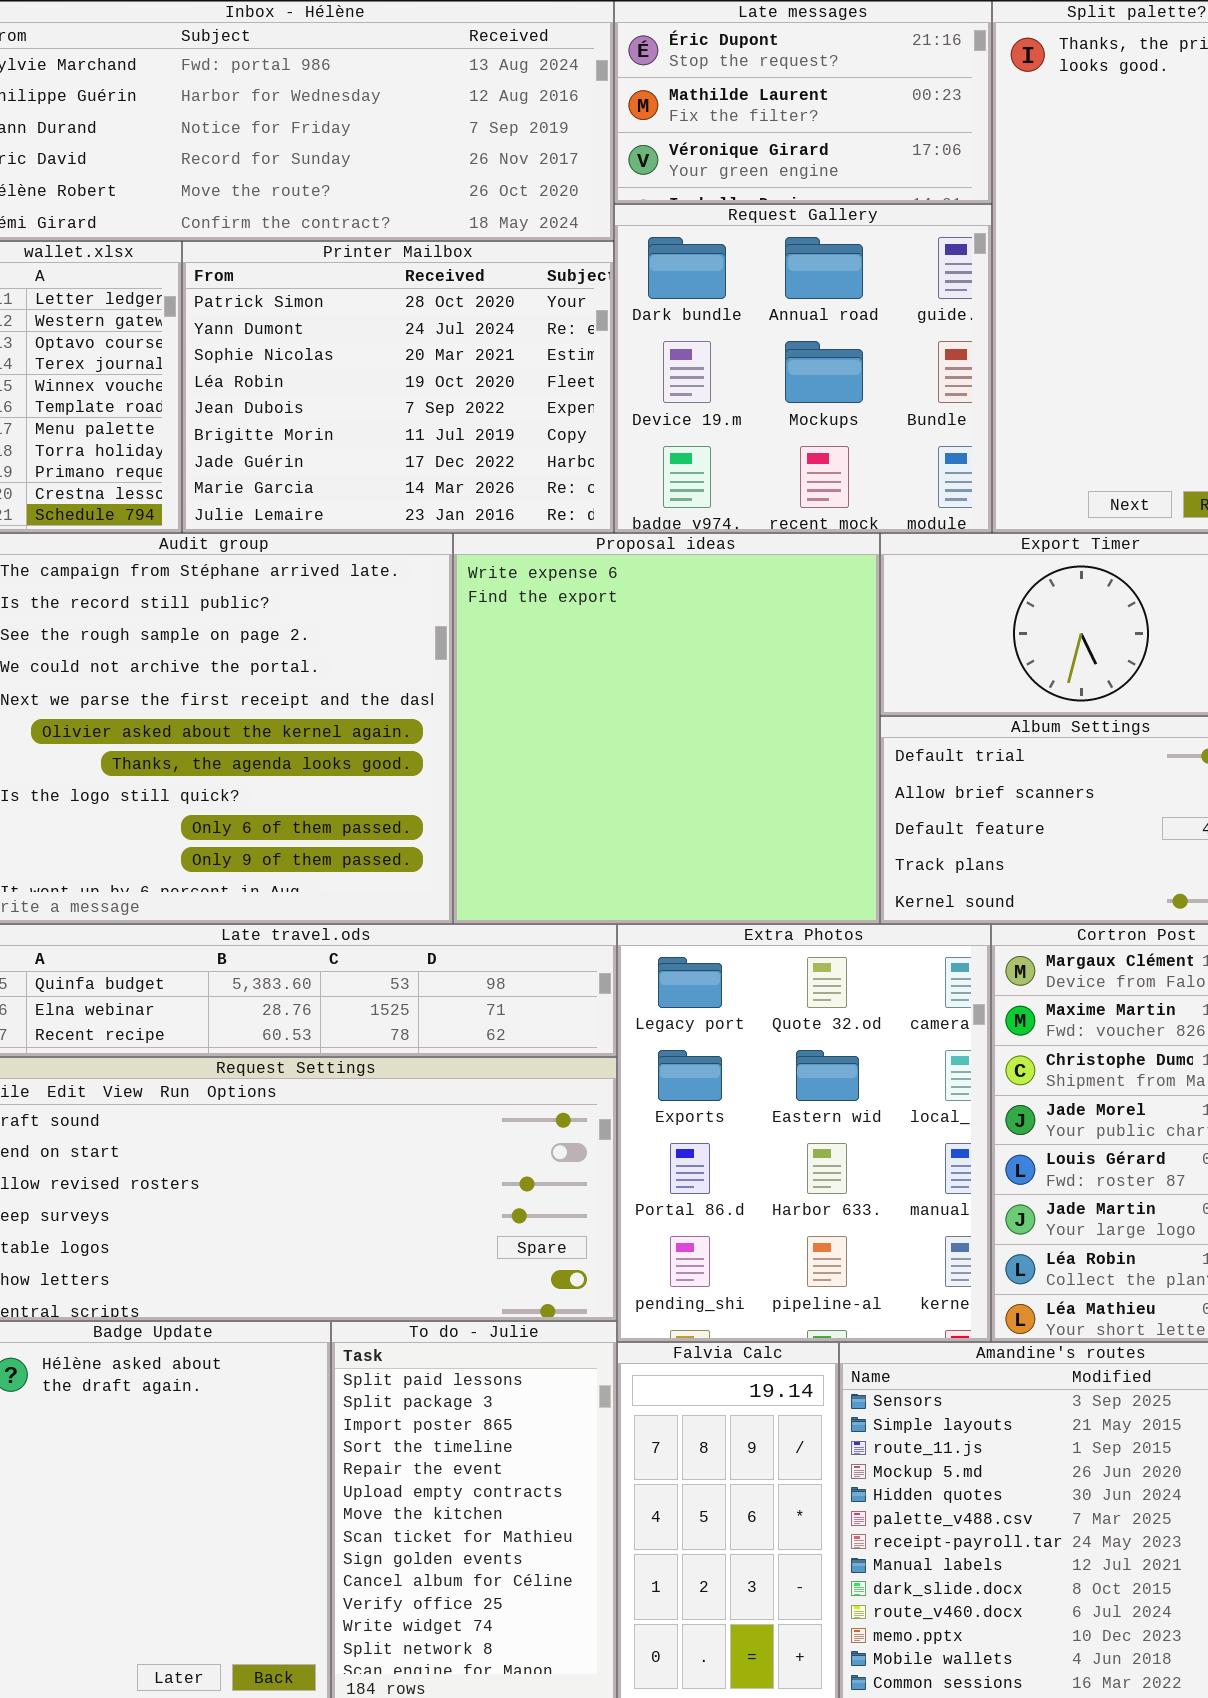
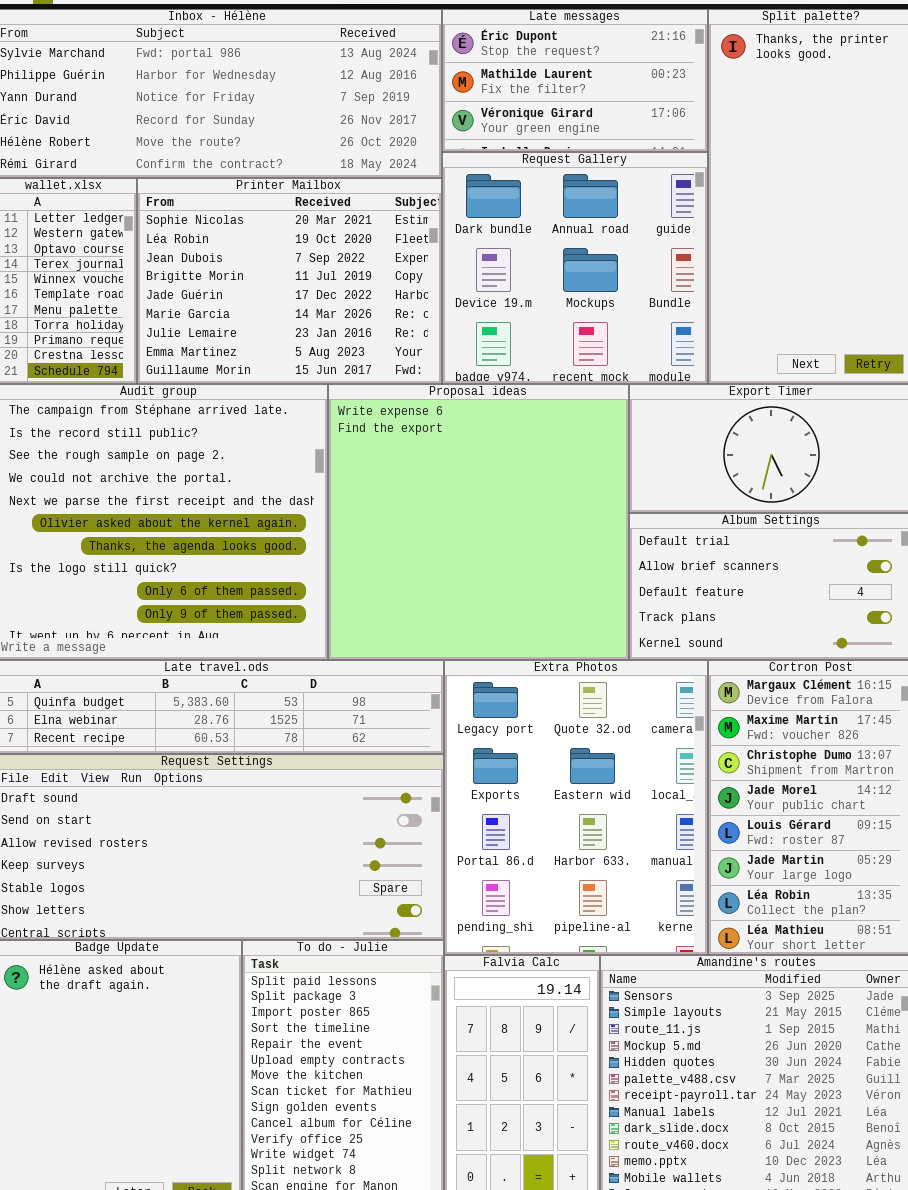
Printer Mailbox: [182,241,614,533] -> [137,178,442,384], scrolled down 2 rows

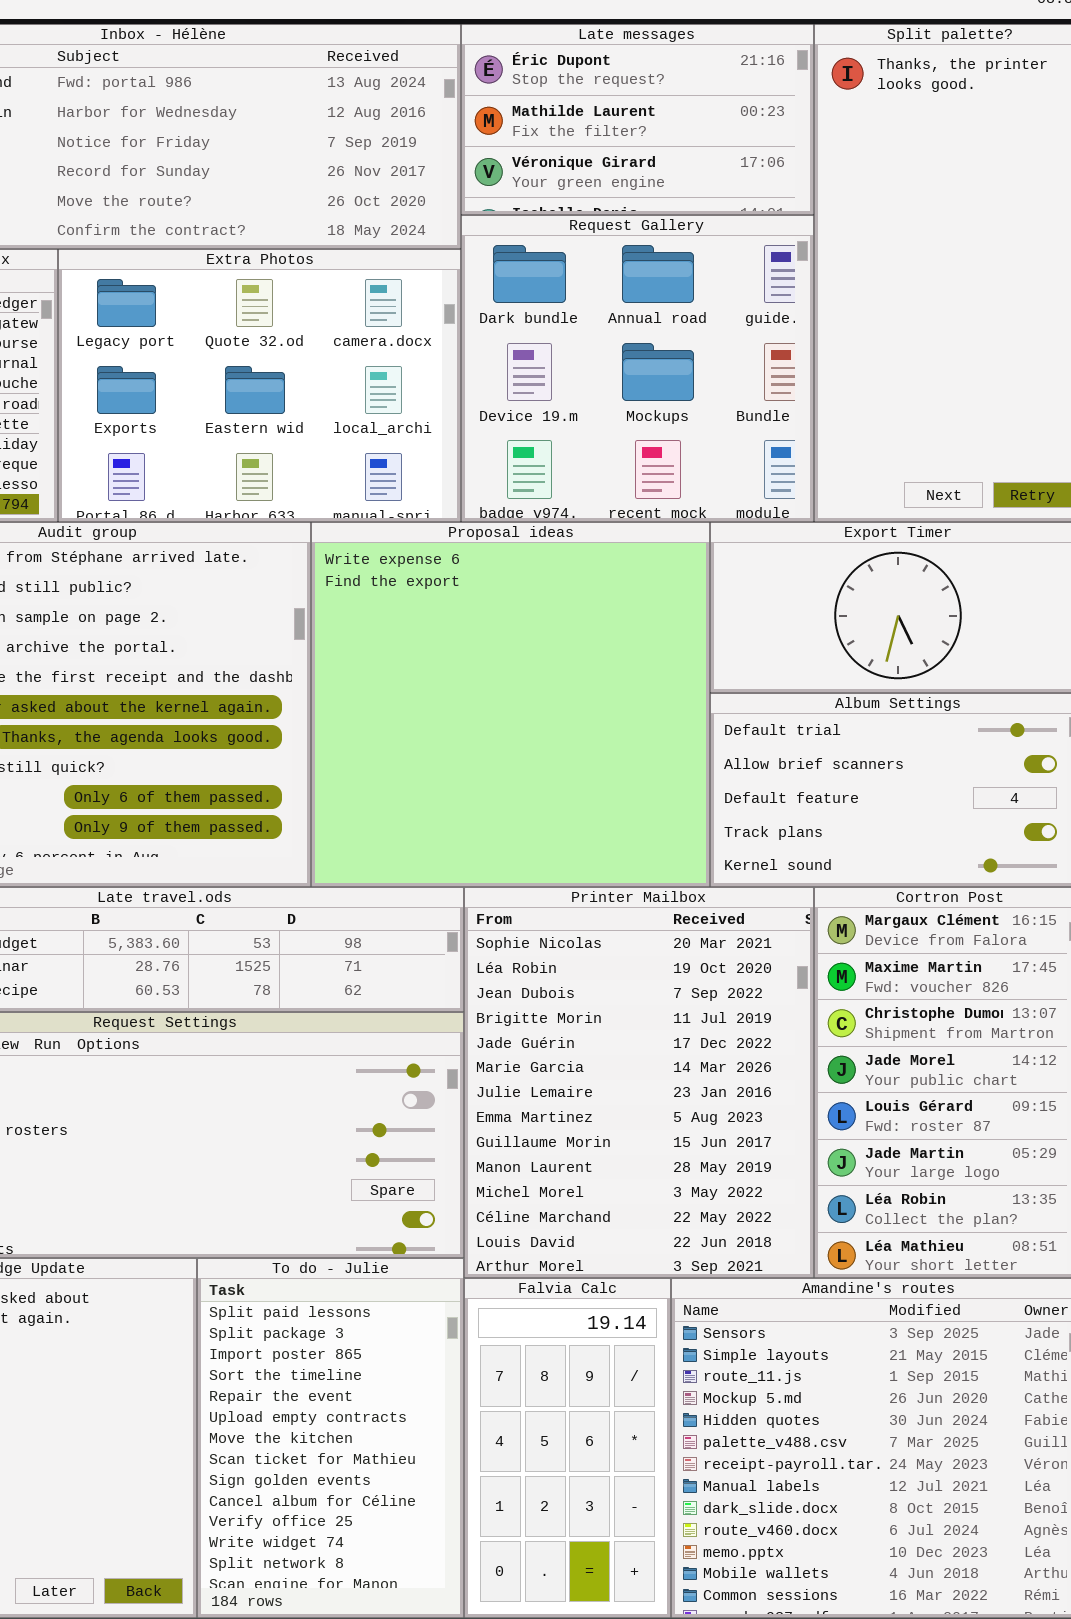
Printer Mailbox: [137,178,442,384] -> [464,887,814,1278], moved, resized
Extra Photos: [444,660,708,955] -> [58,249,461,522], moved, resized

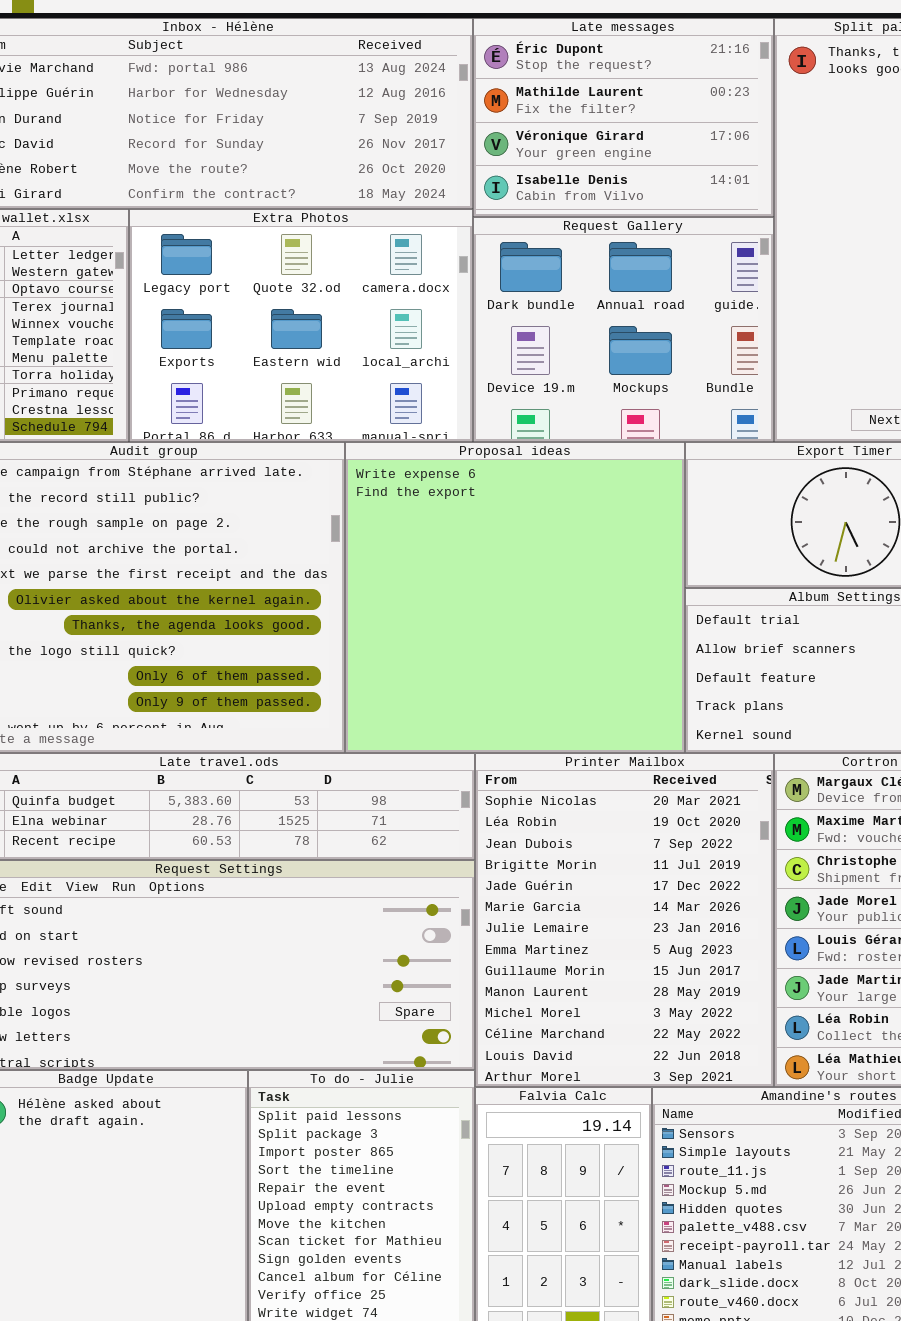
Late messages: [461,24,814,215] -> [473,18,774,217], resized
Request Gallery: [461,215,814,522] -> [473,217,774,442], resized

